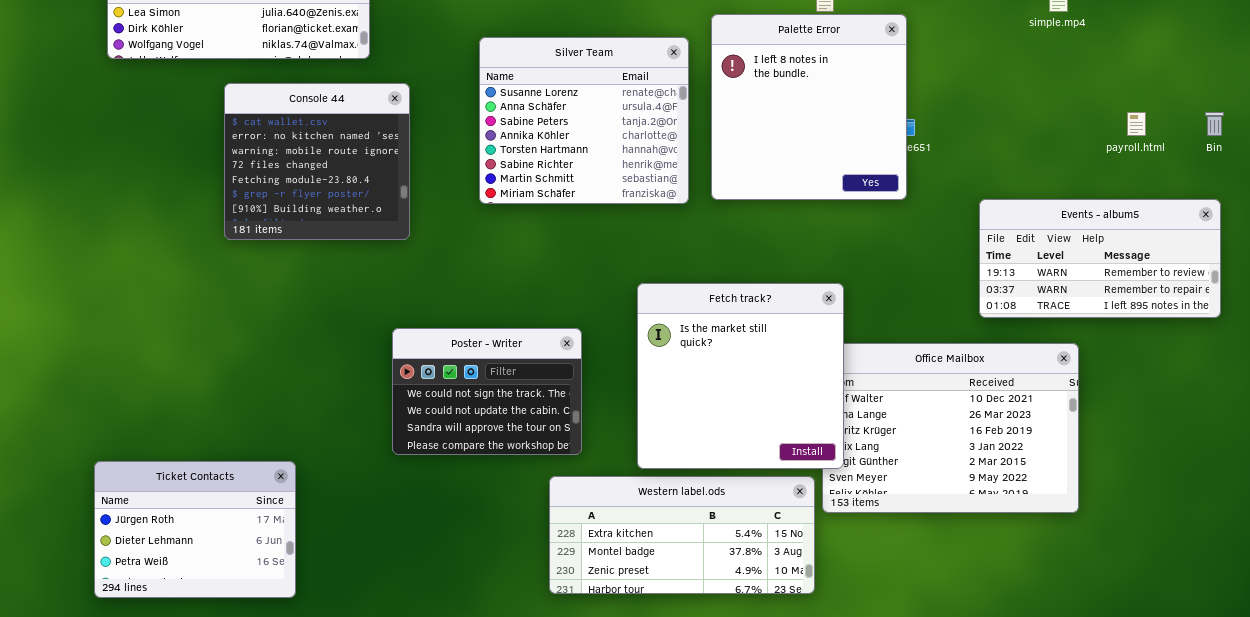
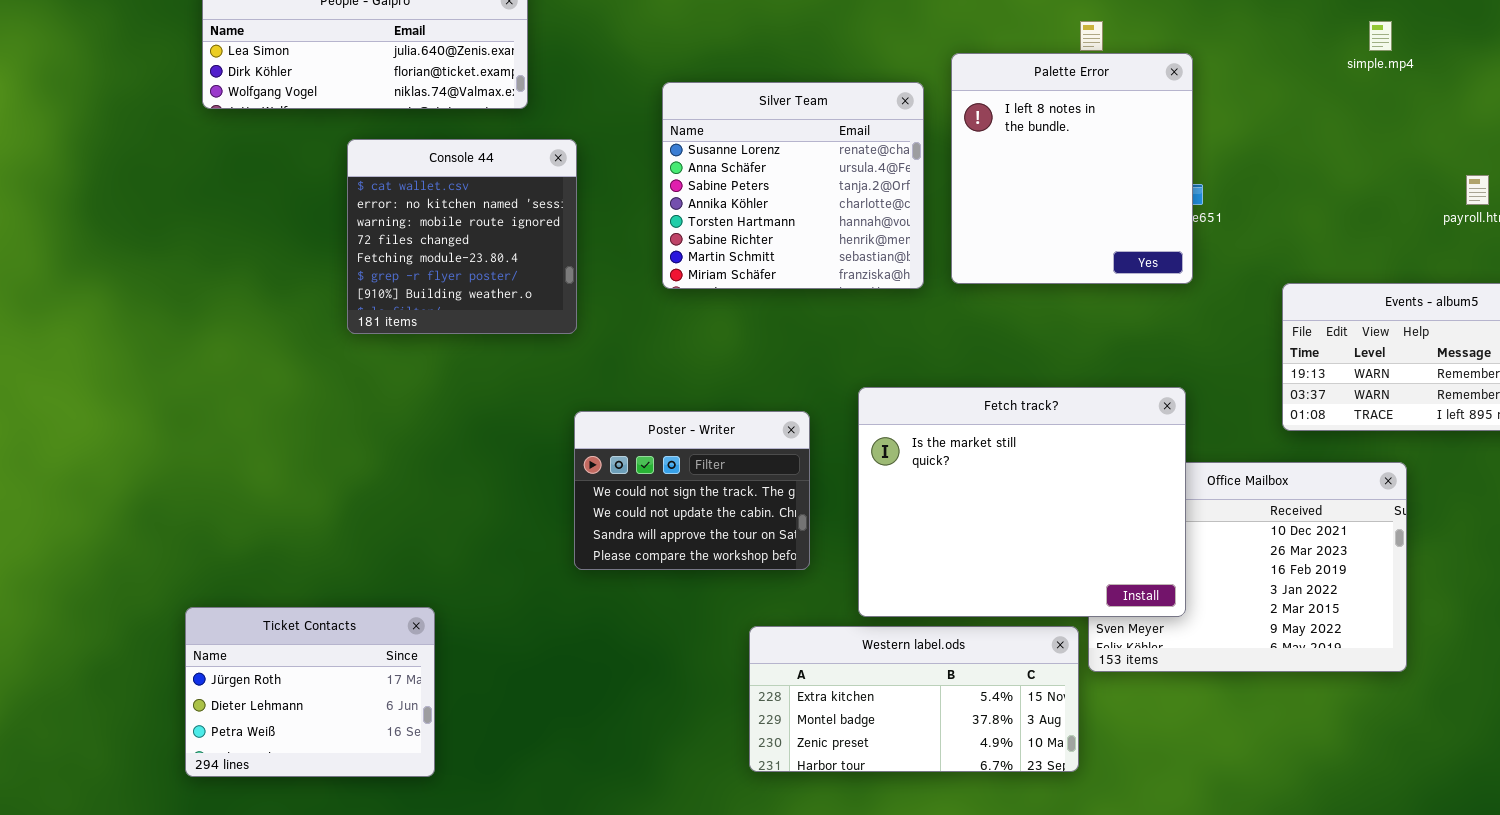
Fetch track?: [637,283,844,469] -> [858,387,1186,617], resized
Poster - Writer: [392,328,582,455] -> [574,411,810,570], moved

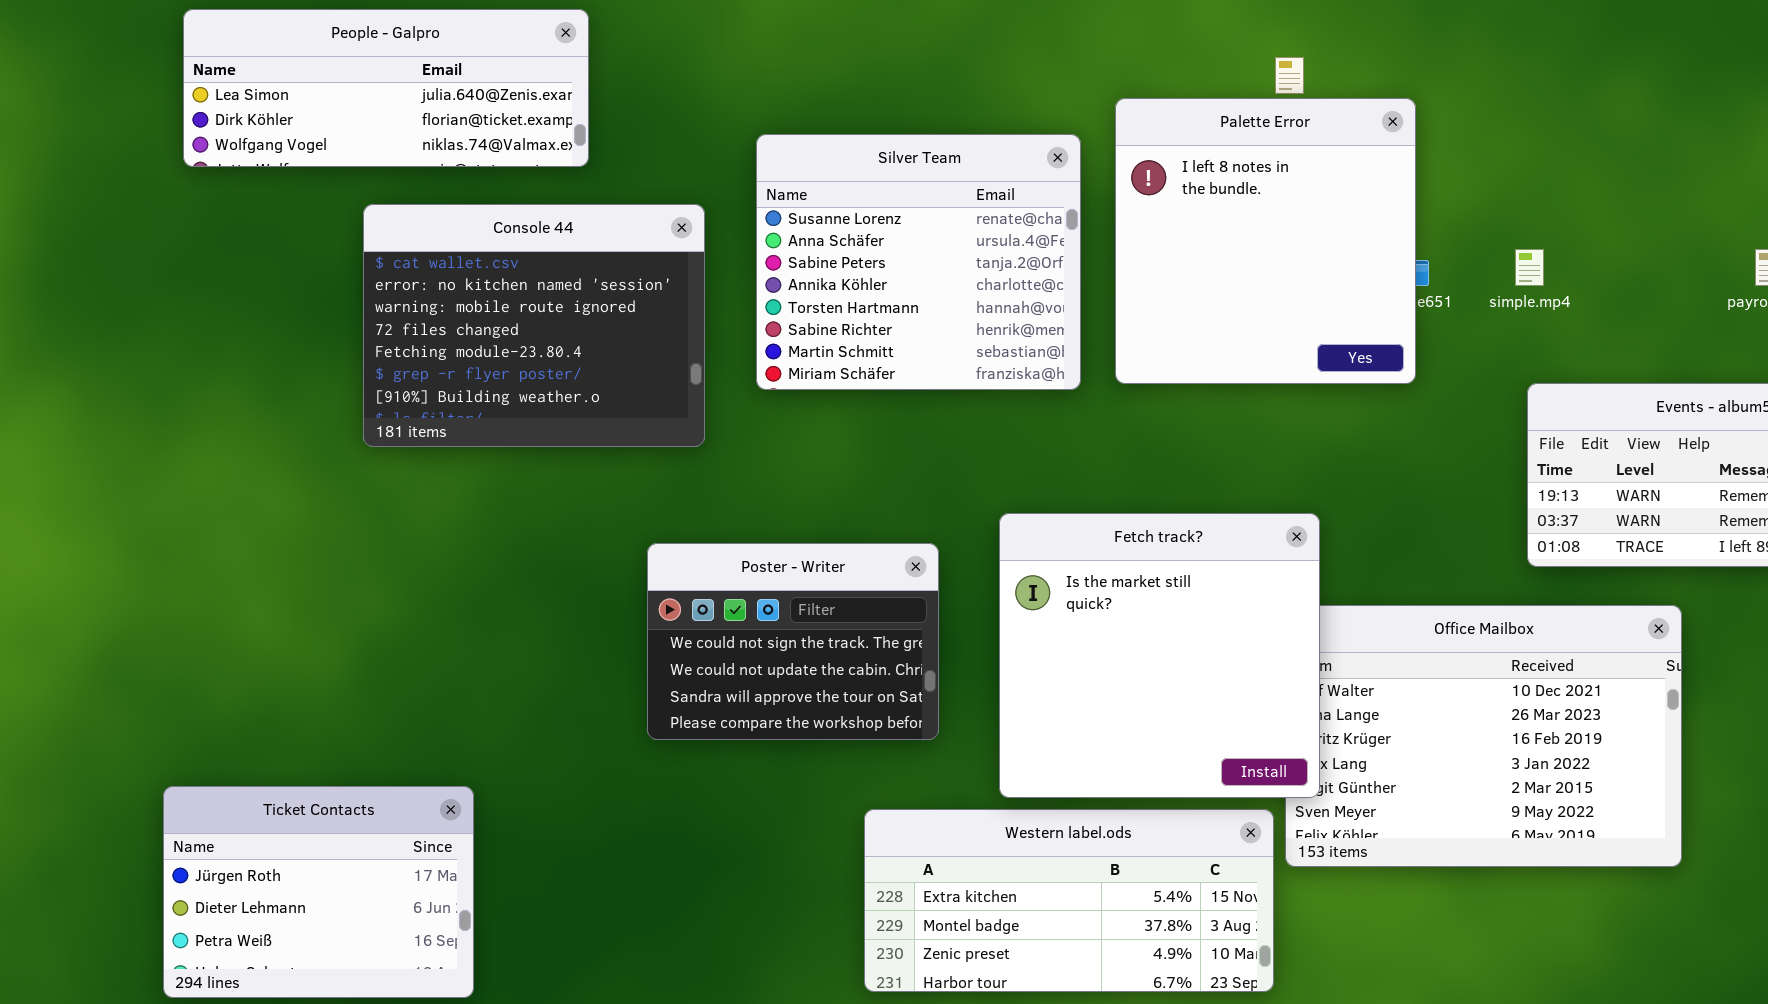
simple.mp4: [1369,21,1392,51] -> [1515,249,1544,286], moved
Console 44: [347,139,577,334] -> [363,204,705,447], resized
Fetch track?: [858,387,1186,617] -> [999,513,1320,798], resized

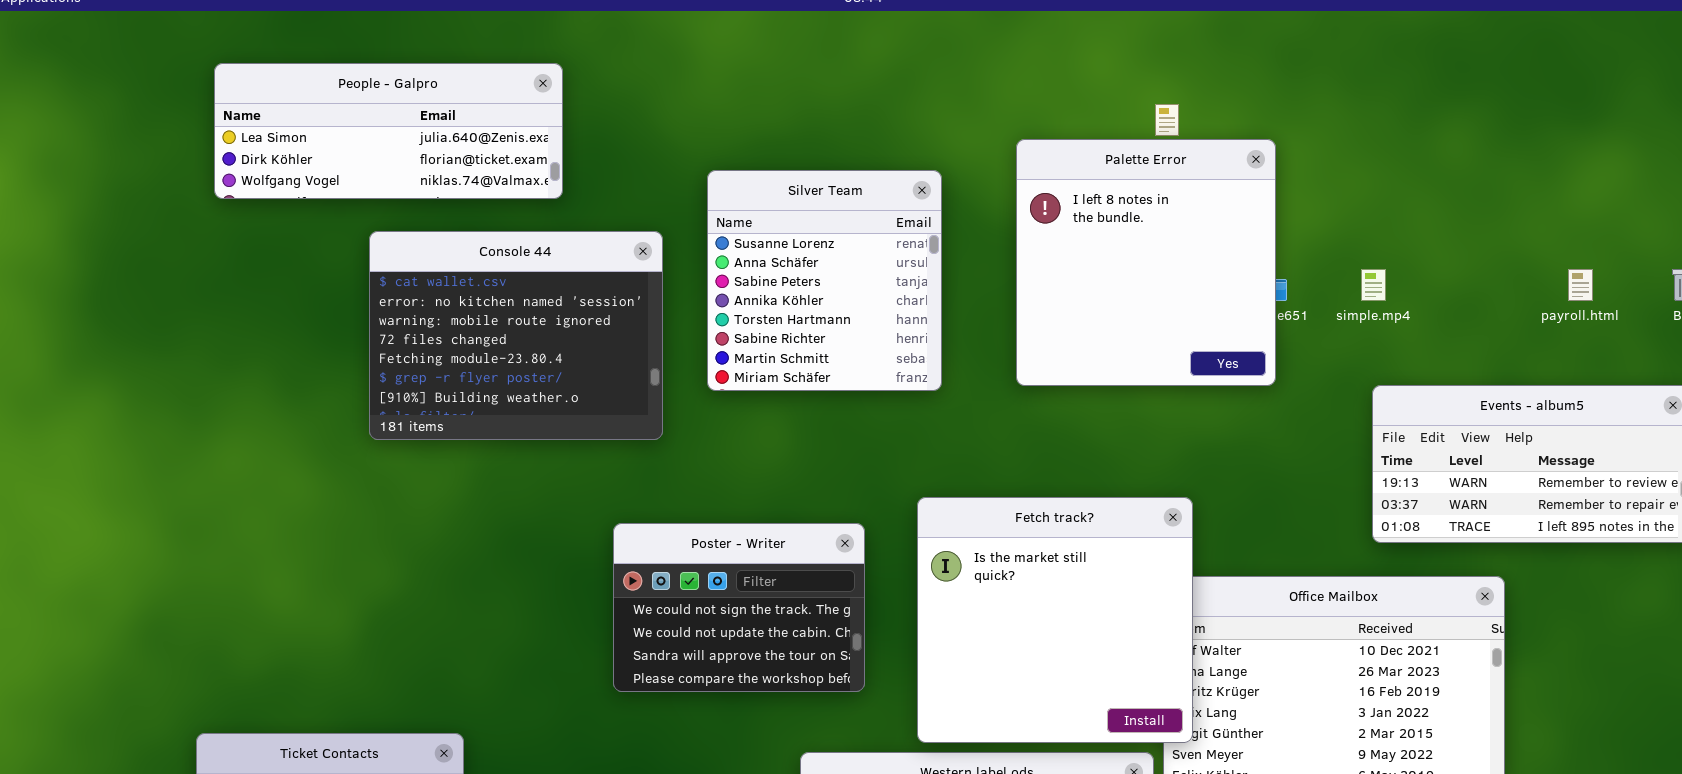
Silver Team: [756,134,1081,390] -> [707,170,942,391], resized

